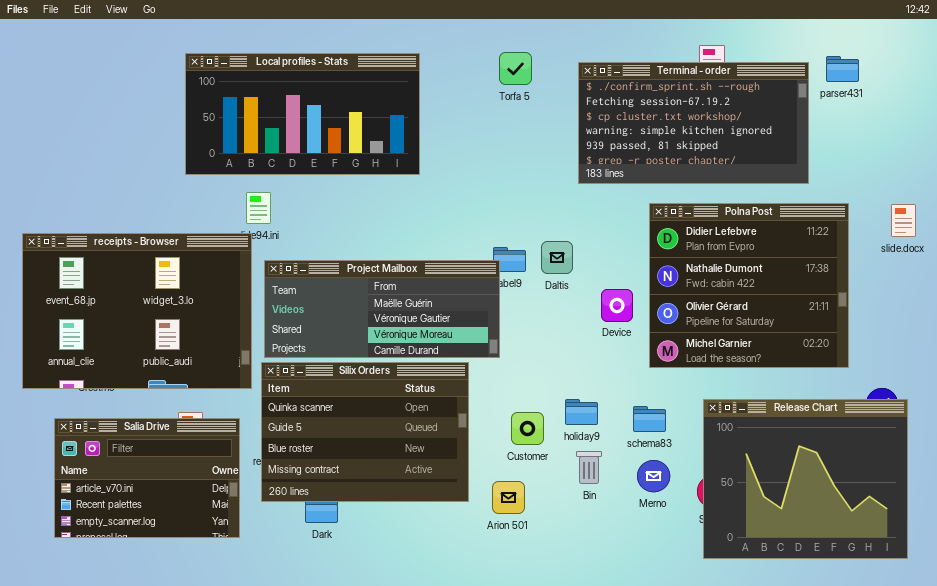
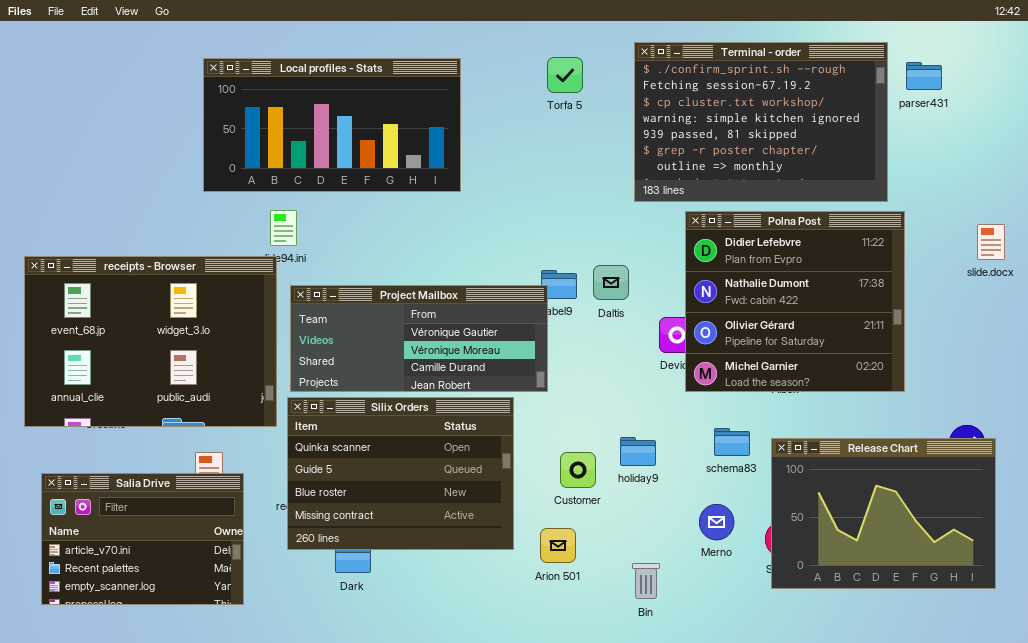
Terminal - order: [578,62,809,184] -> [634,42,888,202], resized
Polna Post: [649,203,849,368] -> [685,211,905,392], moved
Project Mailbox: [264,260,500,358] -> [290,285,548,392], scrolled down 1 row
Release Chart: [703,399,908,559] -> [771,438,996,589], resized
schema83: [633,406,666,432] -> [714,428,750,456], moved
Salia Drive: [54,418,240,538] -> [41,473,244,605], moved
Bin: [576,451,602,484] -> [632,563,660,599], moved

